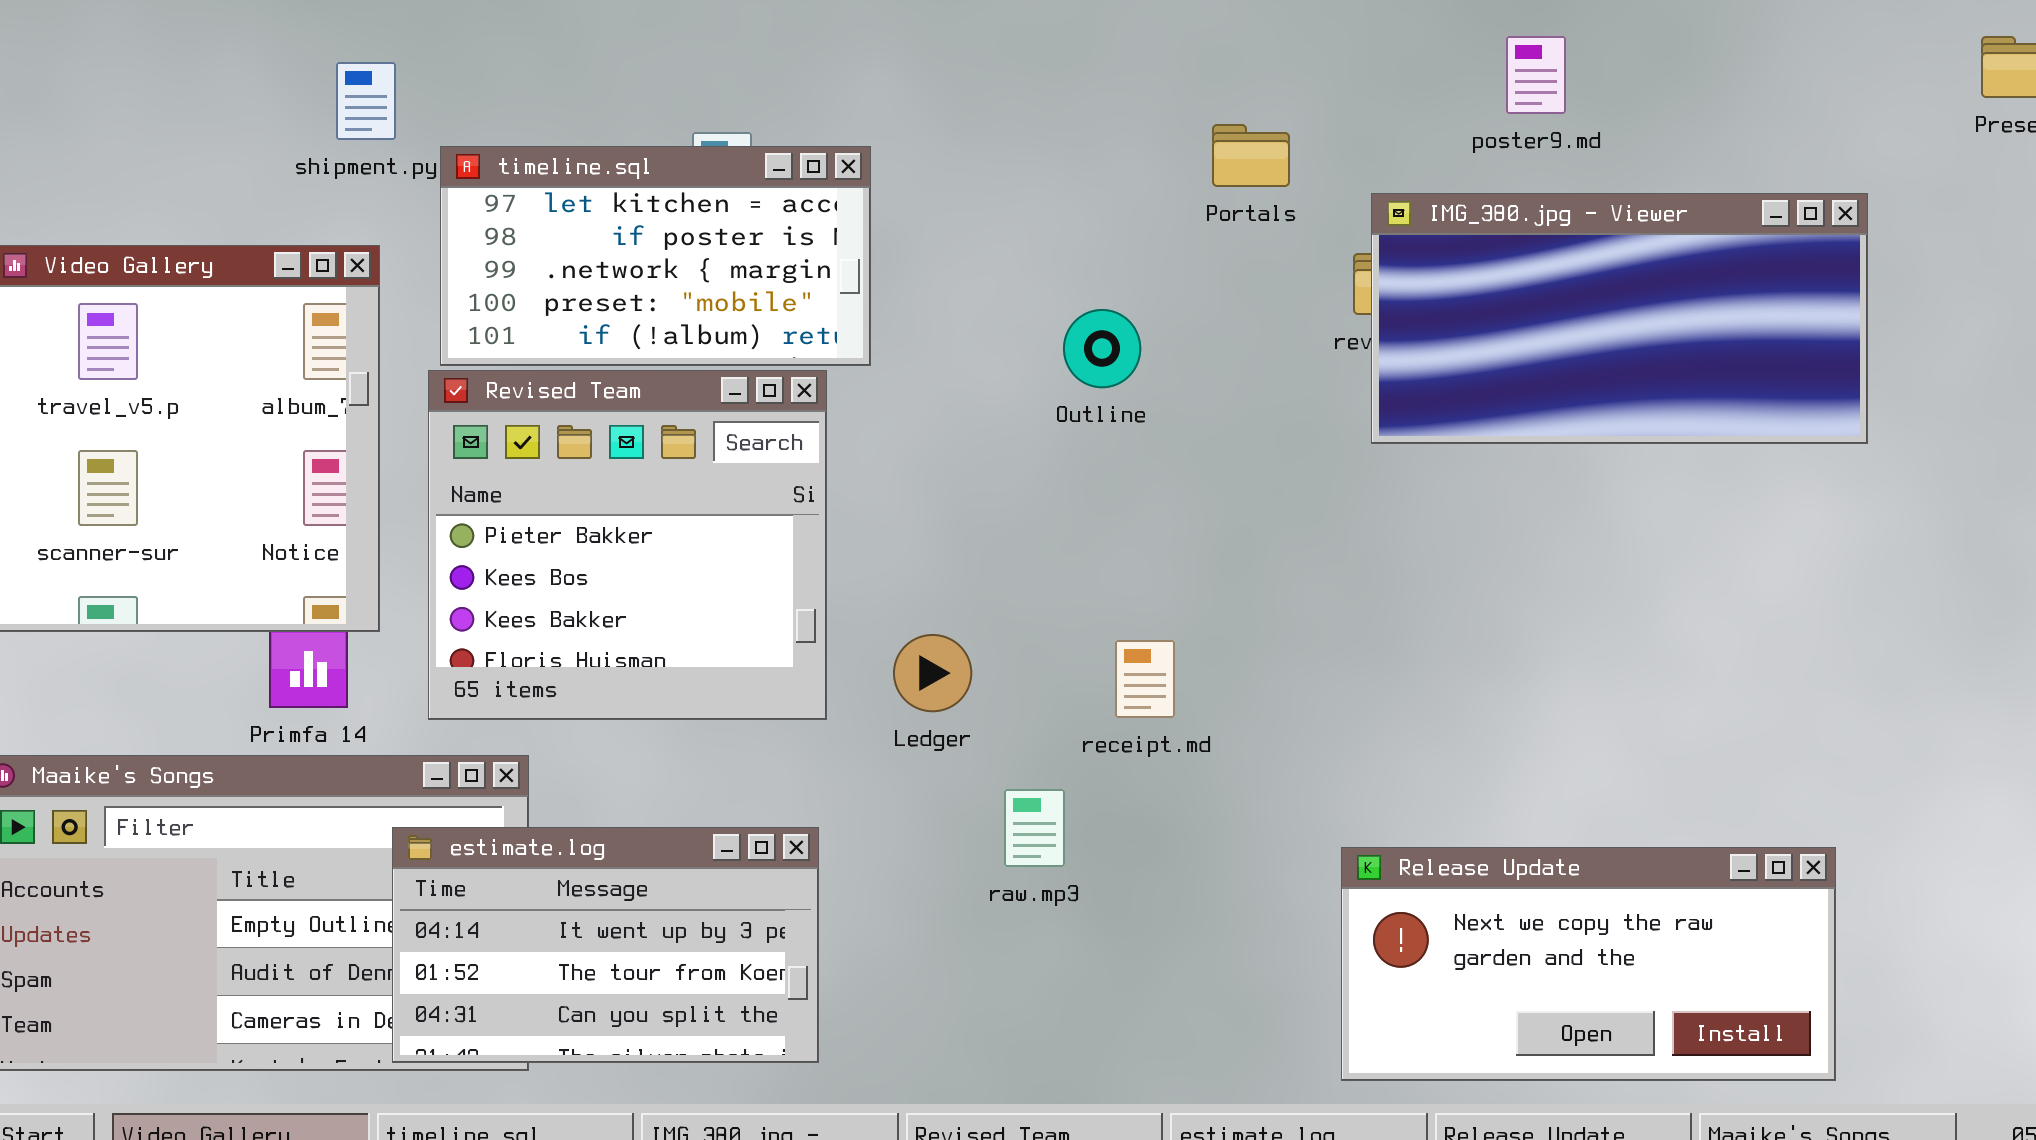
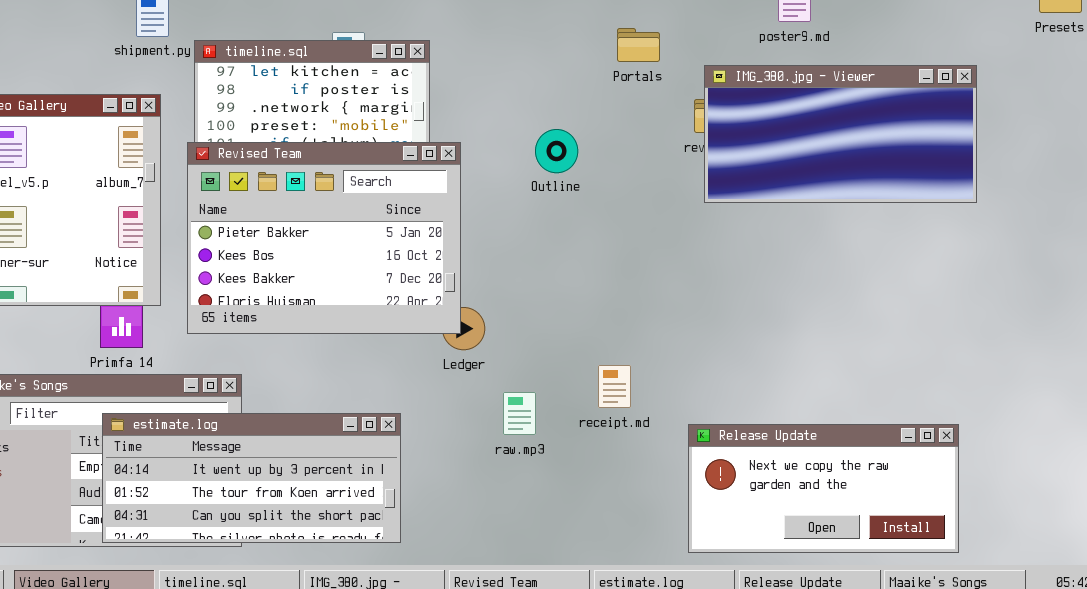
Revised Team: [428,370,827,720] -> [187,142,461,334], moved, resized
receipt.md: [1115,640,1175,718] -> [598,365,631,408], moved
estimate.log: [392,827,819,1063] -> [102,413,401,543], resized

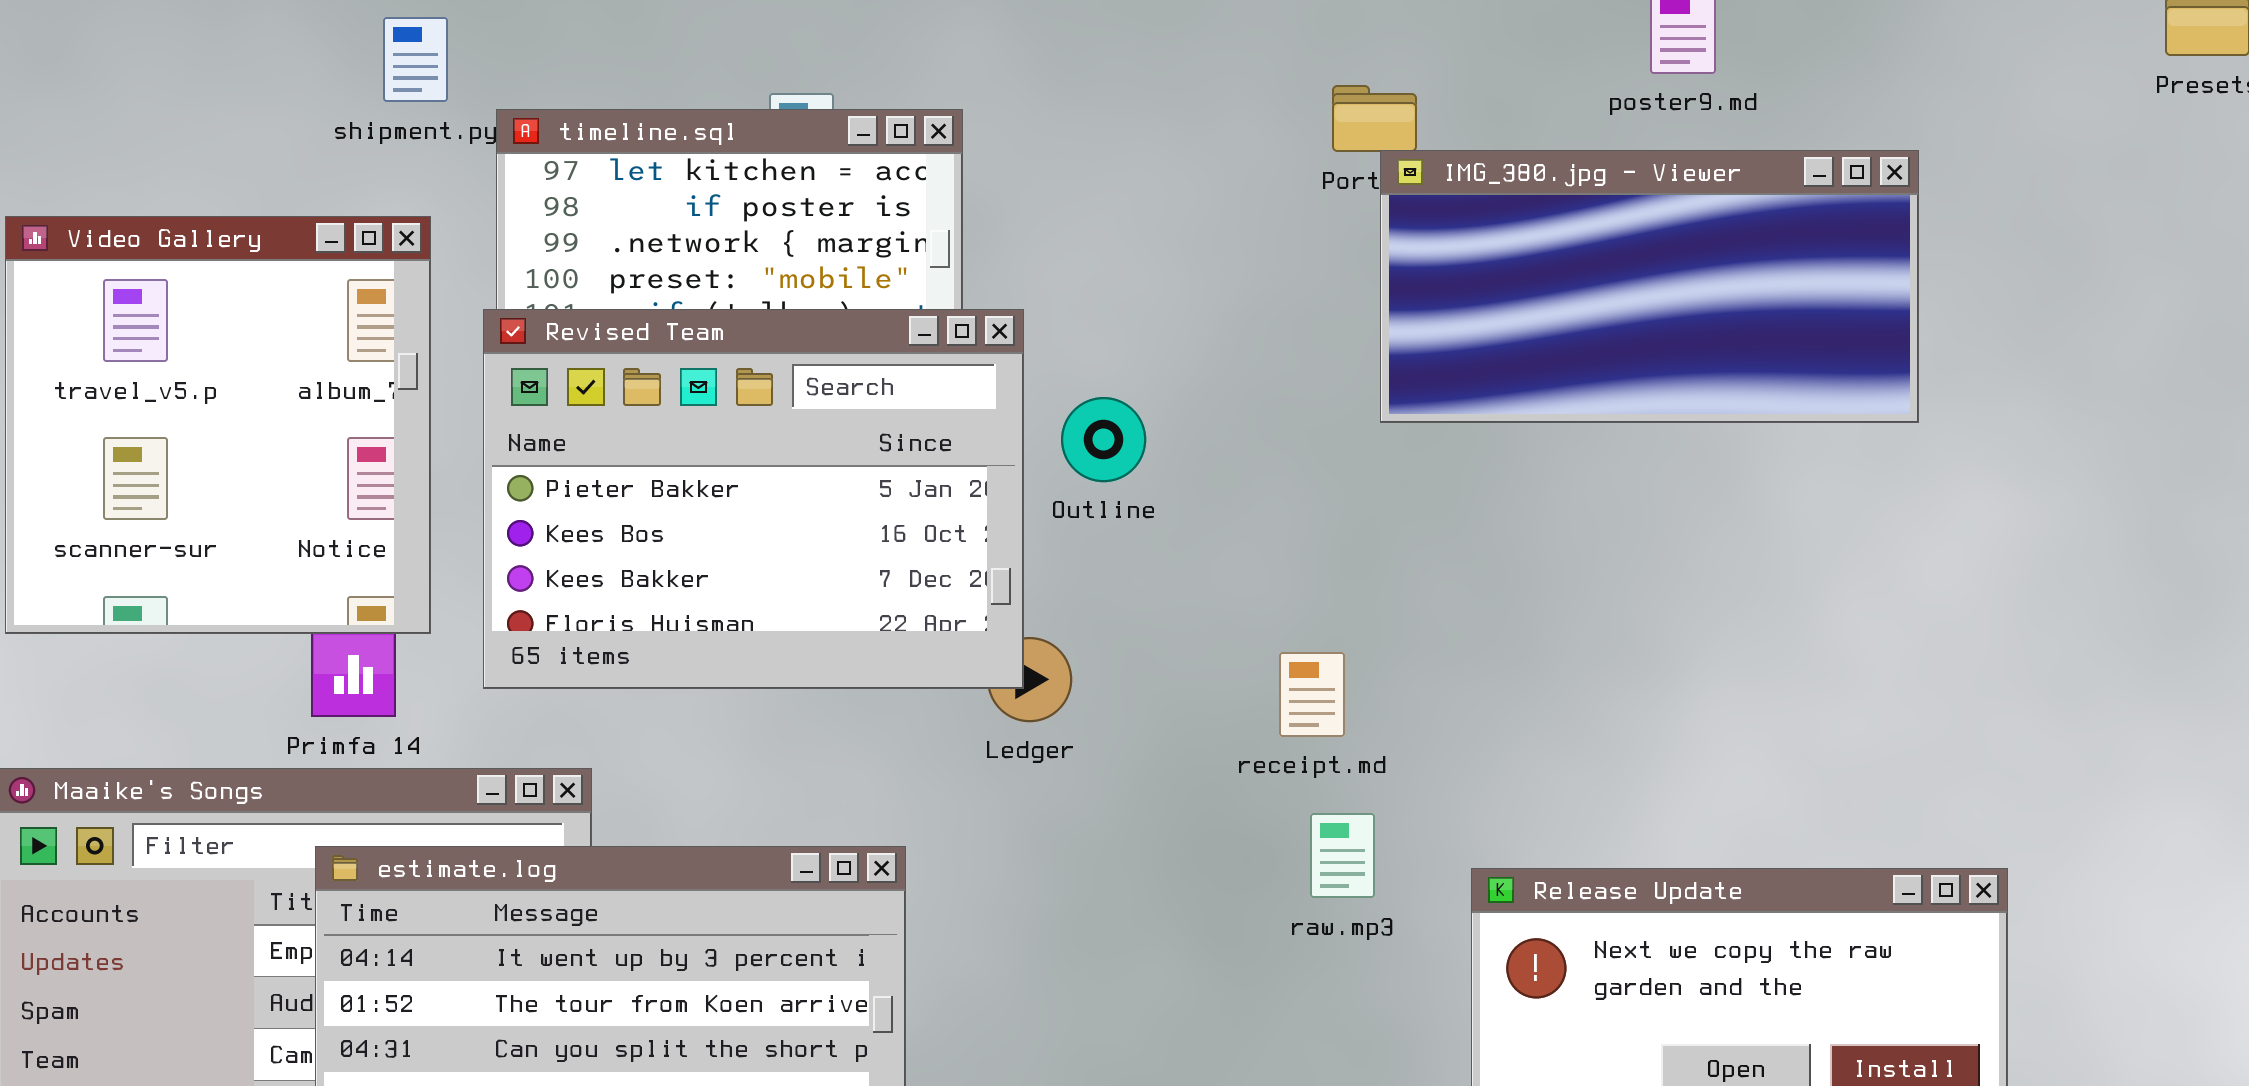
IMG_380.jpg - Viewer: [704,65,977,203] -> [1380,150,1919,423], moved
Outline: [535,129,578,173] -> [1061,397,1146,482], moved
receipt.md: [598,365,631,408] -> [1279,652,1345,737], moved
raw.mp3: [503,392,536,435] -> [1310,813,1375,898], moved

